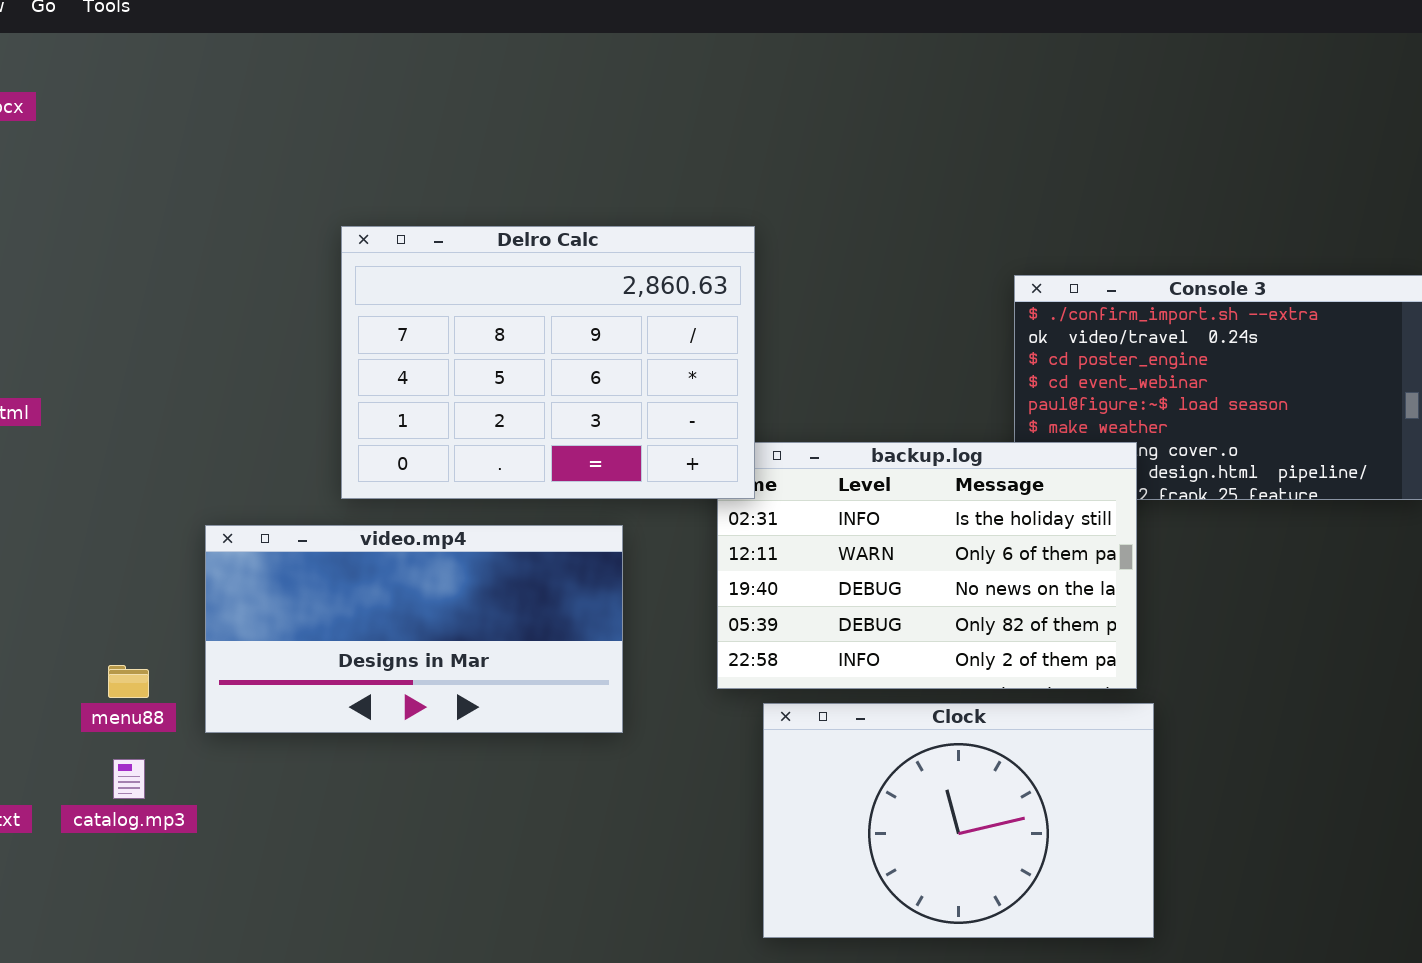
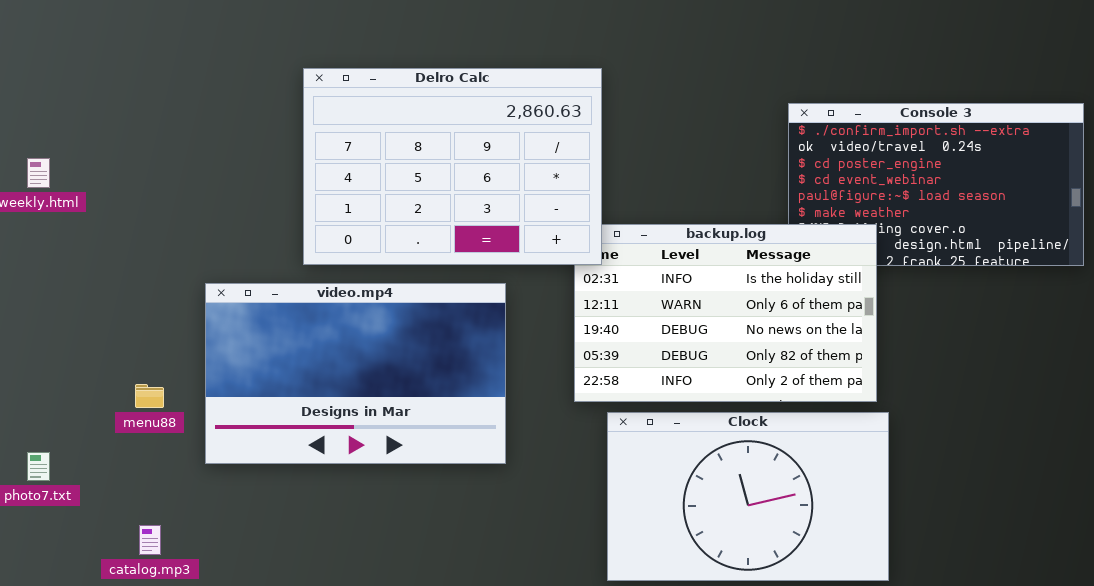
video.mp4: [205,525,623,733] -> [205,283,506,464], resized
catalog.mp3: [113,759,145,799] -> [139,525,161,555], moved

